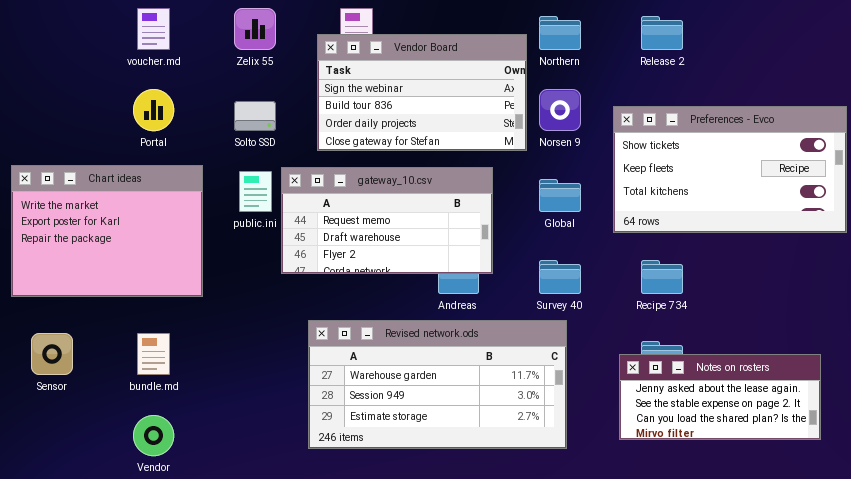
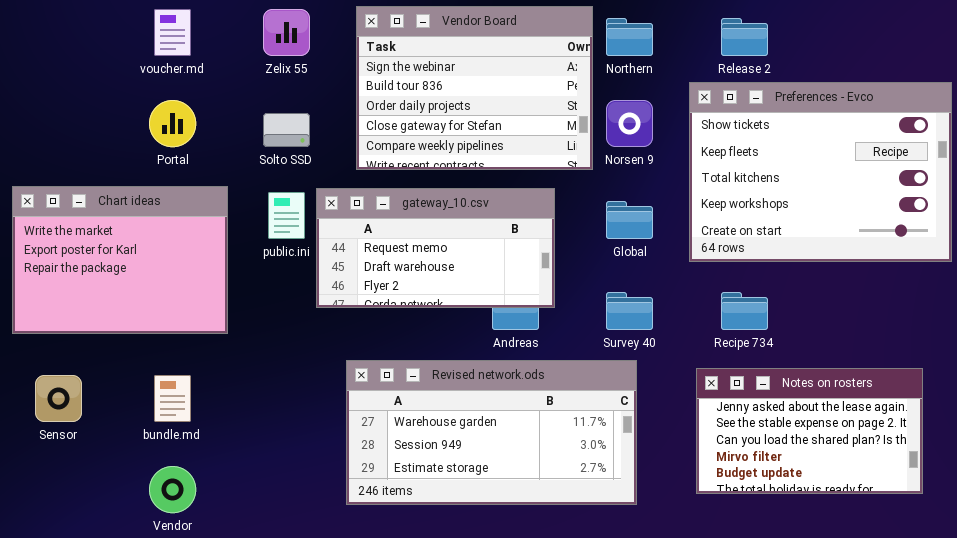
Vendor Board: [317,34,527,151] -> [356,6,593,170], resized
Preferences - Evco: [613,106,847,233] -> [689,82,952,262], resized
Notes on rosters: [619,354,821,440] -> [696,368,923,494], resized

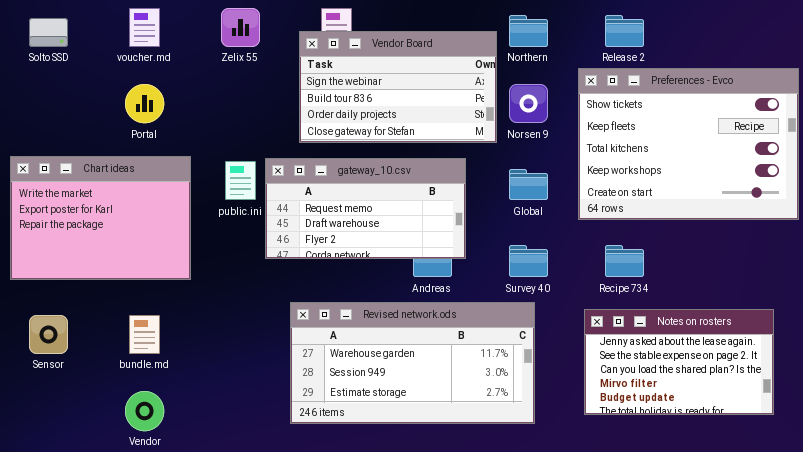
Vendor Board: [356,6,593,170] -> [299,31,497,143], resized
Solto SSD: [263,113,310,147] -> [29,18,68,47], moved

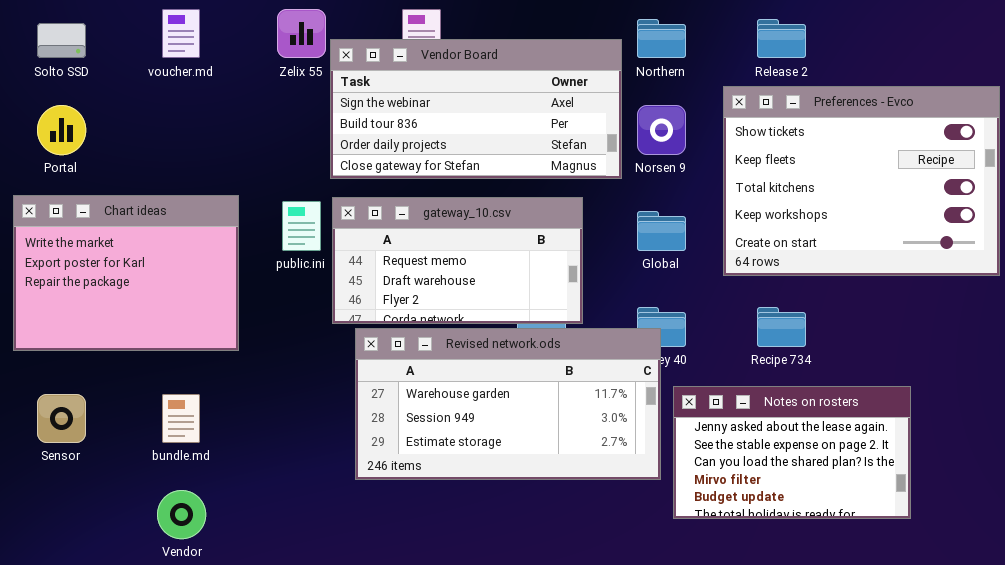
Vendor Board: [299,31,497,143] -> [330,39,622,179], resized
Portal: [125,84,164,123] -> [37,105,86,155], moved
Revised network.ods: [290,302,535,424] -> [355,328,661,480], moved
Notes on rosters: [584,309,774,415] -> [673,386,911,519], moved

